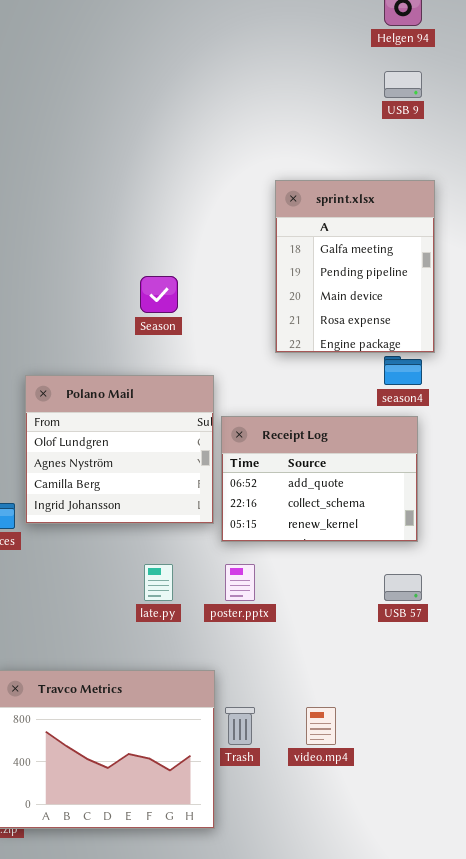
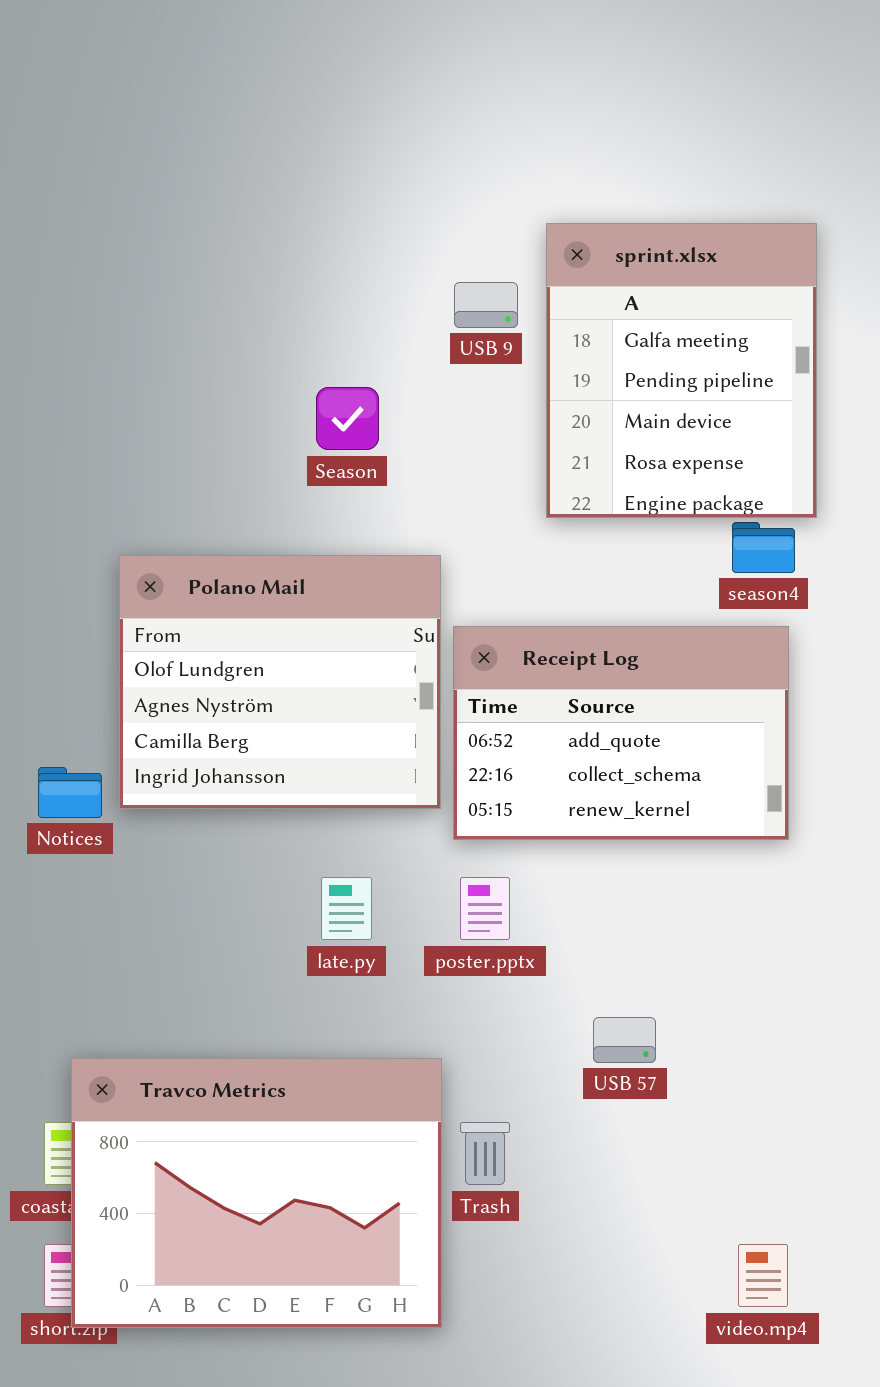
USB 9: [384,71,422,98] -> [454,282,518,328], moved
USB 57: [384,574,422,601] -> [593,1017,656,1063], moved
video.mp4: [306,707,336,745] -> [738,1244,788,1307], moved

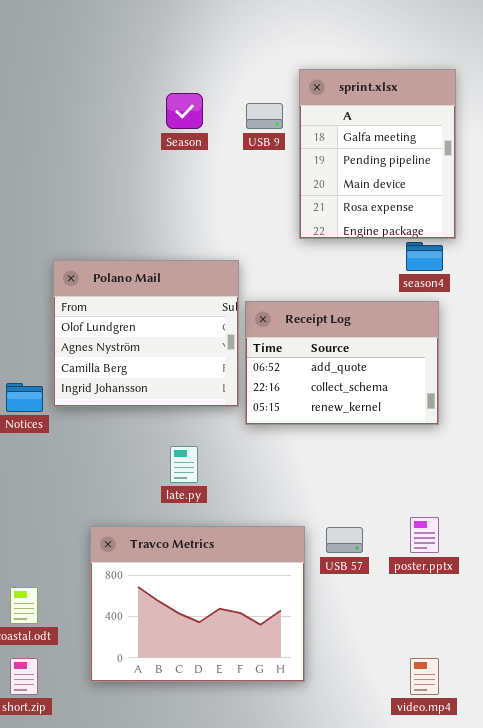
Season: [316,387,379,450] -> [166,93,203,129], moved
poster.pptx: [460,877,510,940] -> [410,517,439,553], moved
Travco Metrics: [71,1058,442,1328] -> [90,526,305,682], moved

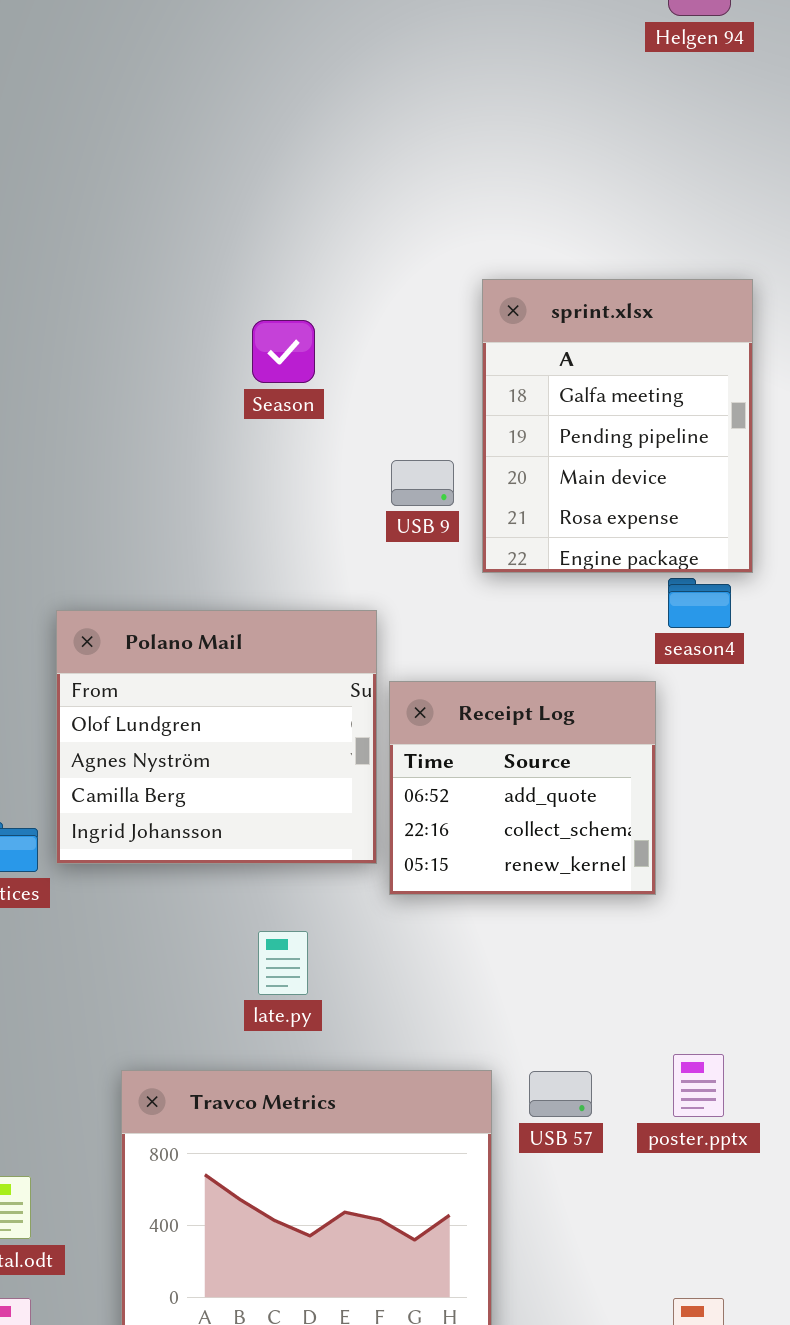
USB 9: [246,103,283,129] -> [391,460,454,506], moved
Receipt Log: [245,301,439,425] -> [389,681,656,895], resized

